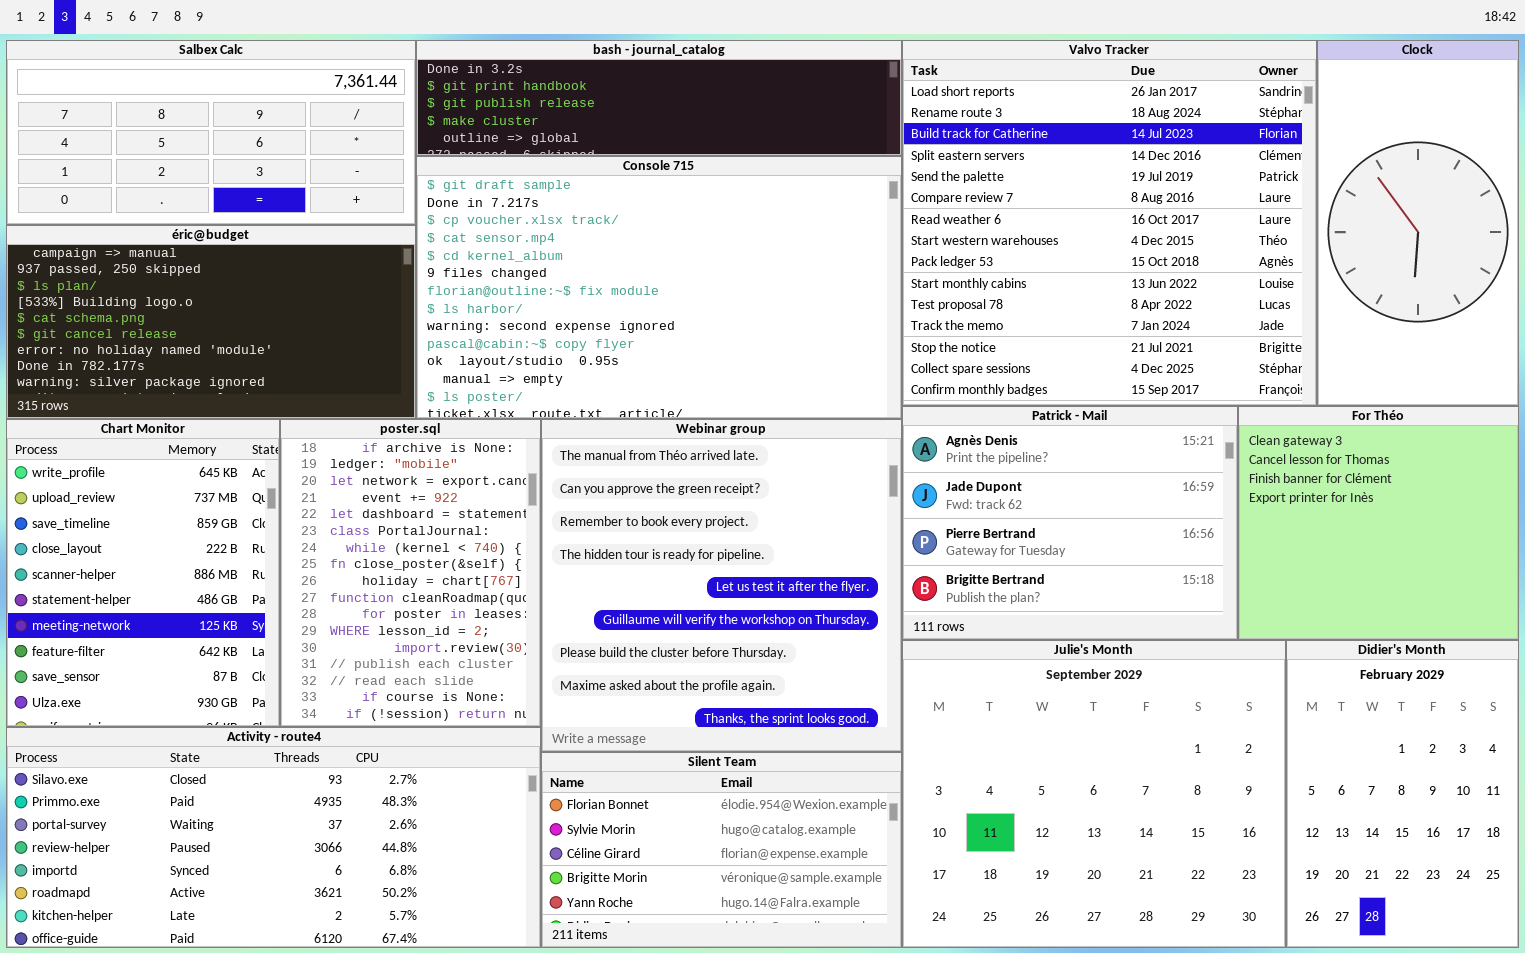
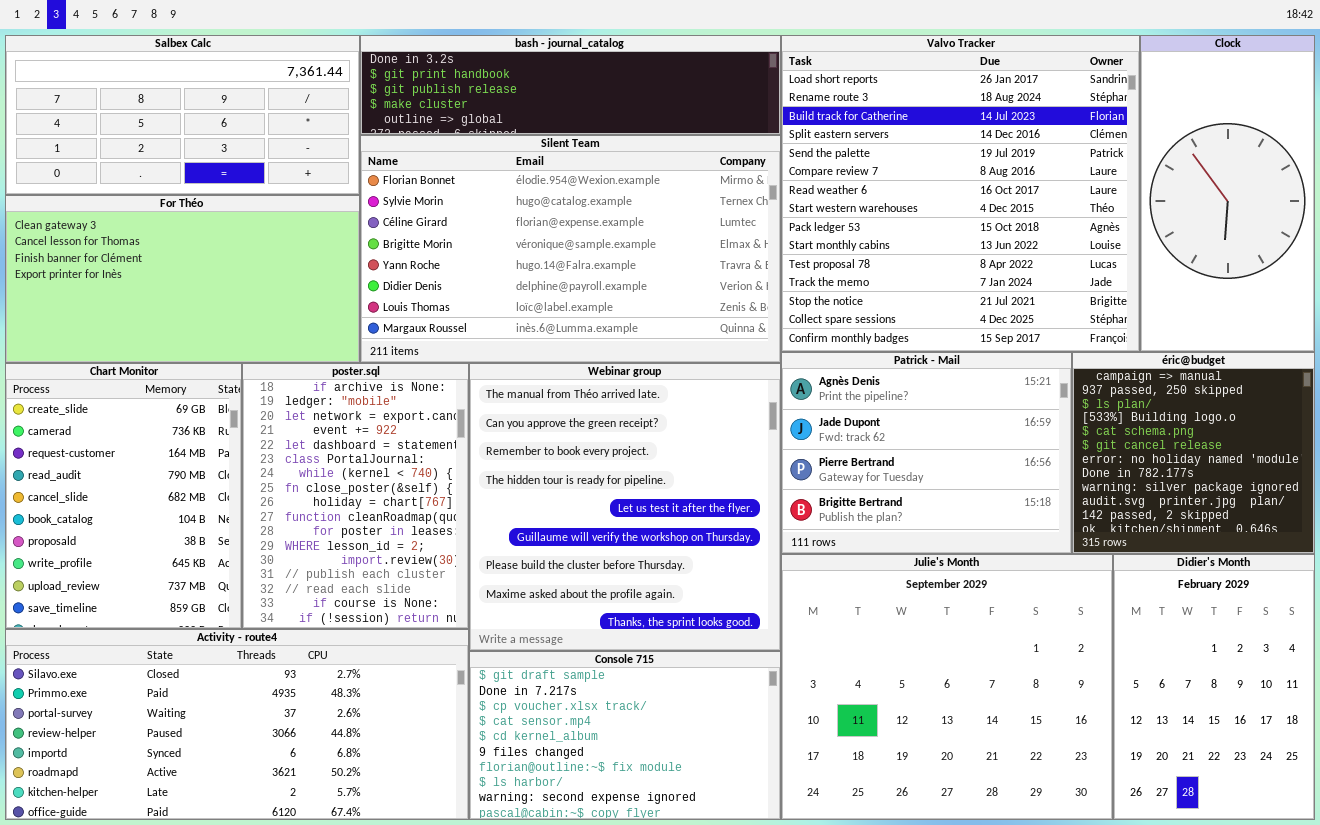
Console 715: [416,156,902,419] -> [469,651,781,820], moved, resized
éric@budget: [6,225,416,419] -> [1072,352,1315,554], moved, resized
For Théo: [1238,406,1519,640] -> [5,195,360,363], moved, resized
Chart Monitor: [6,419,280,727] -> [5,363,242,629], scrolled up 7 rows
Silent Team: [541,752,902,948] -> [360,135,781,363], moved, resized

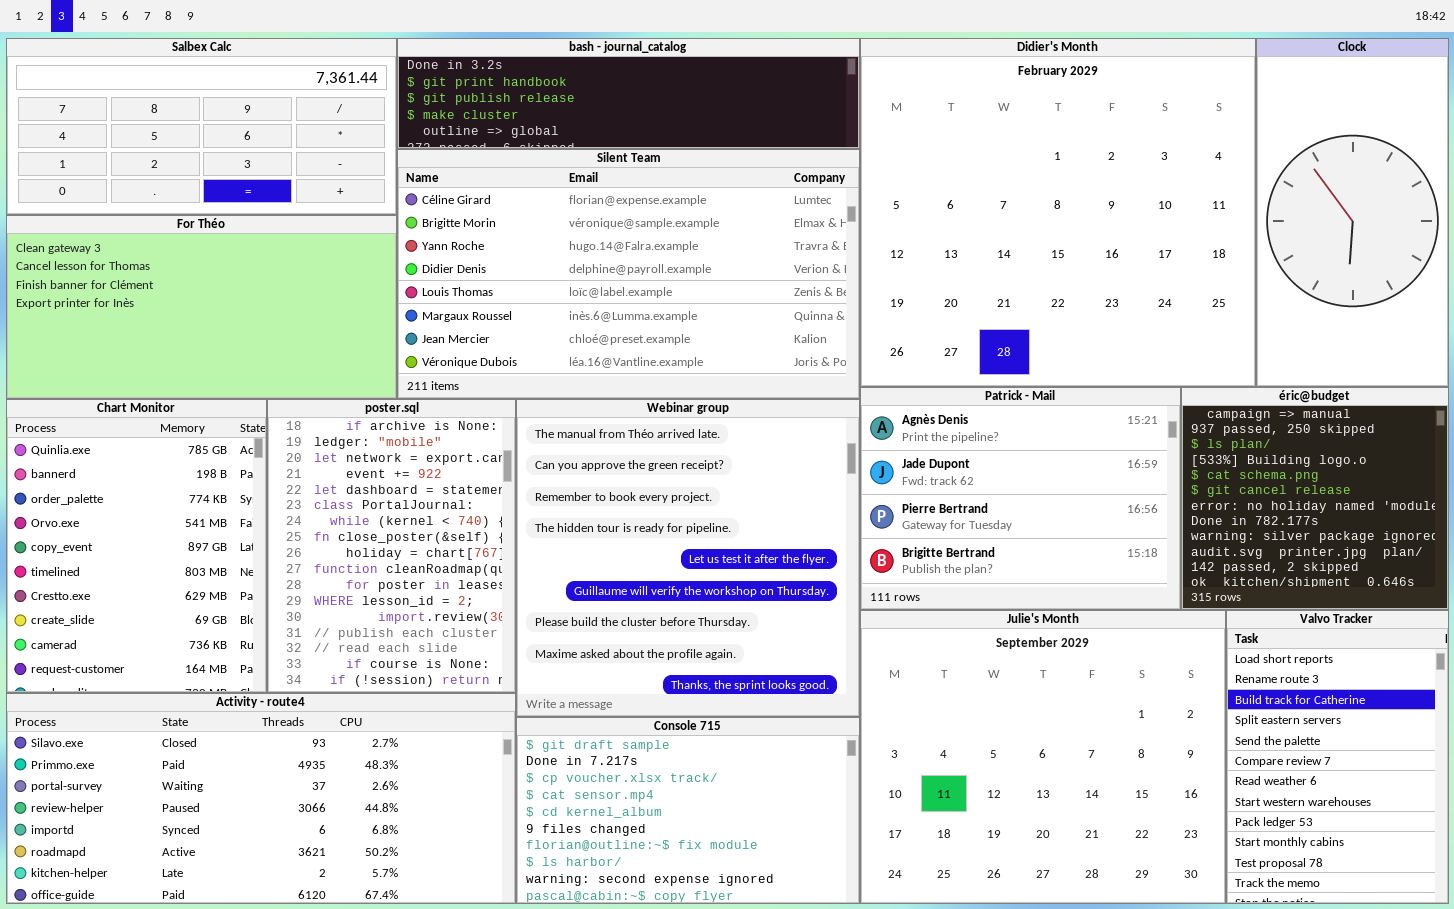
Valvo Tracker: [781,35,1140,352] -> [1226,610,1449,904], moved, resized
Silent Team: [360,135,781,363] -> [397,149,860,399], scrolled down 2 rows
Chart Monitor: [5,363,242,629] -> [6,399,267,693], scrolled up 7 rows
Didier's Month: [1113,554,1315,820] -> [860,38,1256,387], moved, resized

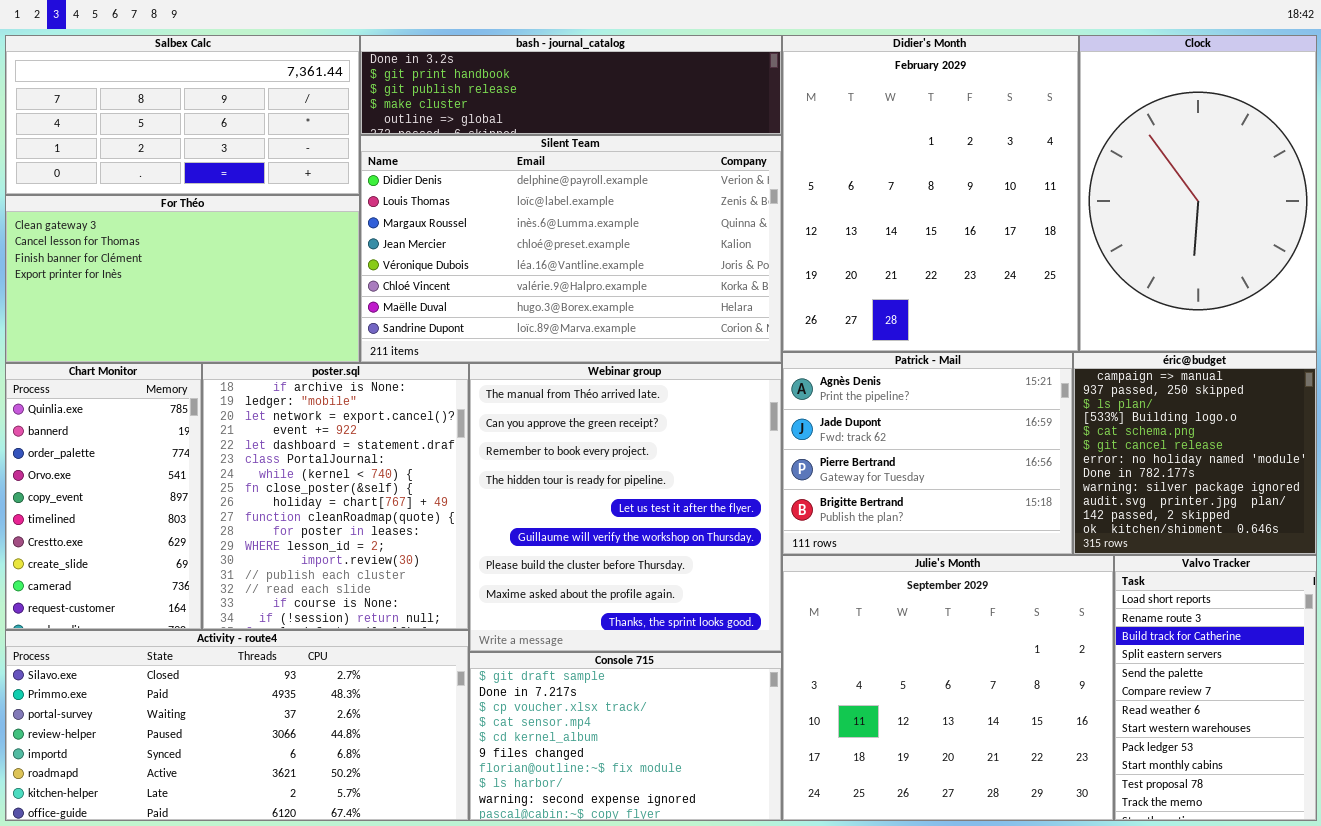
Didier's Month: [860,38,1256,387] -> [782,35,1079,352], resized
Clock: [1256,38,1449,387] -> [1079,35,1317,352], resized
Silent Team: [397,149,860,399] -> [360,135,782,363], scrolled down 3 rows
Chart Monitor: [6,399,267,693] -> [5,363,202,630], resized
poster.sql: [267,399,516,693] -> [202,363,469,630], resized

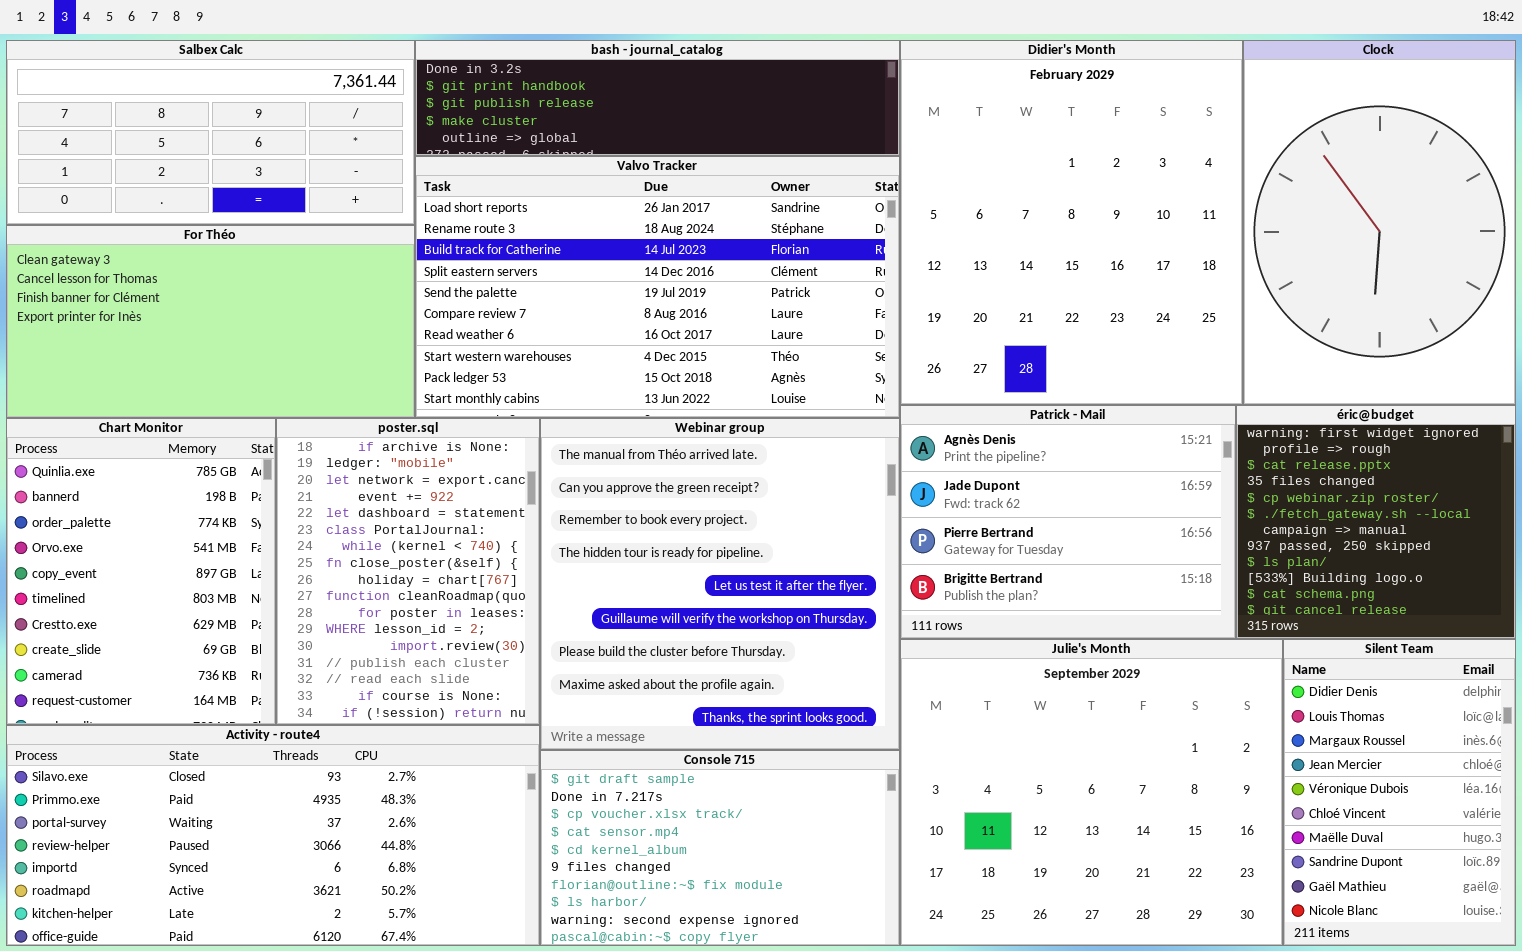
Silent Team: [360,135,782,363] -> [1283,639,1516,946], moved, resized
éric@budget: [1073,352,1317,555] -> [1236,405,1516,639], scrolled up 6 rows
Chart Monitor: [5,363,202,630] -> [6,418,276,725], resized
poster.sql: [202,363,469,630] -> [276,418,540,725], resized
Valvo Tracker: [1114,555,1317,821] -> [415,156,900,418], moved, resized

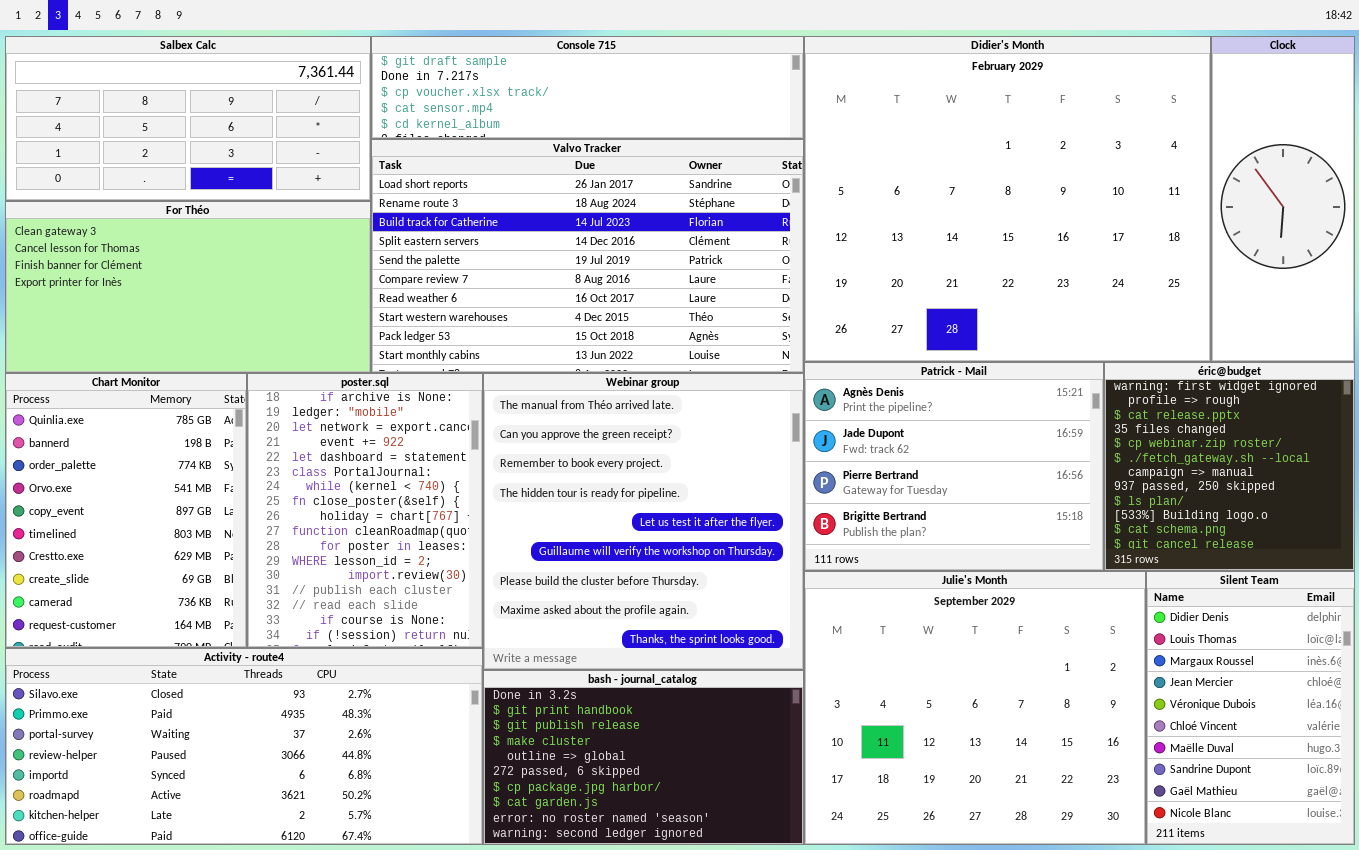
bash - journal_catalog: [415,40,900,156] -> [483,670,804,845], moved, resized
Didier's Month: [900,40,1243,405] -> [804,36,1211,362], resized
Clock: [1243,40,1516,405] -> [1211,36,1355,362], resized
Console 715: [540,750,900,946] -> [371,36,804,139], moved, resized

